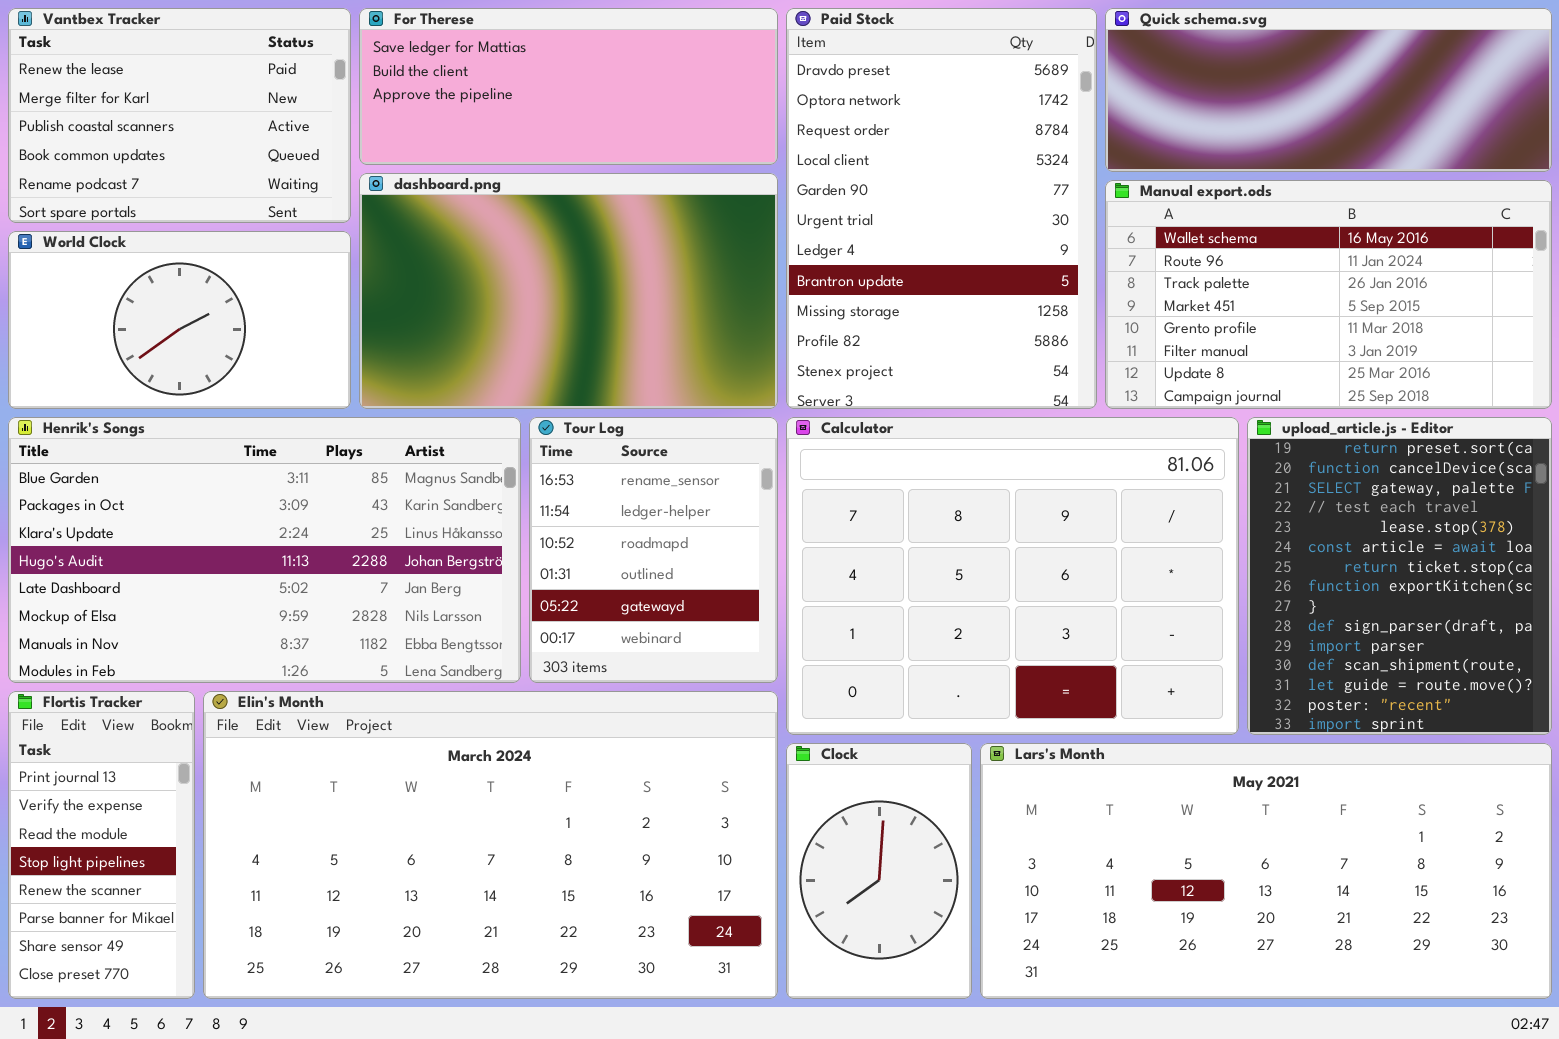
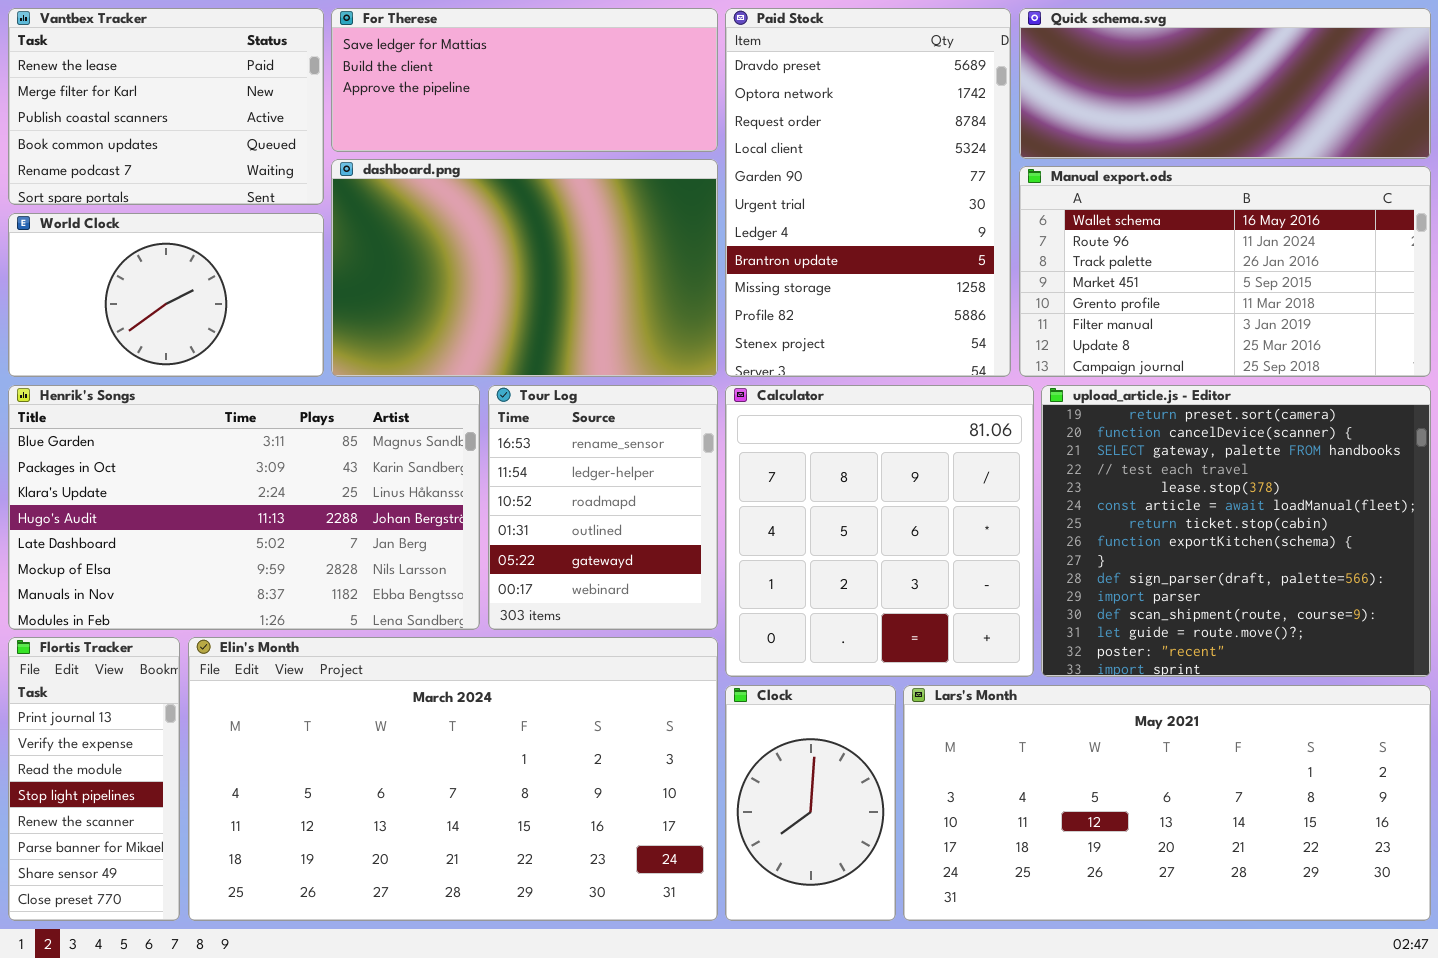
Calculator: [786,417,1239,735] -> [725,385,1034,677], resized
upload_article.js - Editor: [1247,417,1552,735] -> [1041,385,1431,677], resized

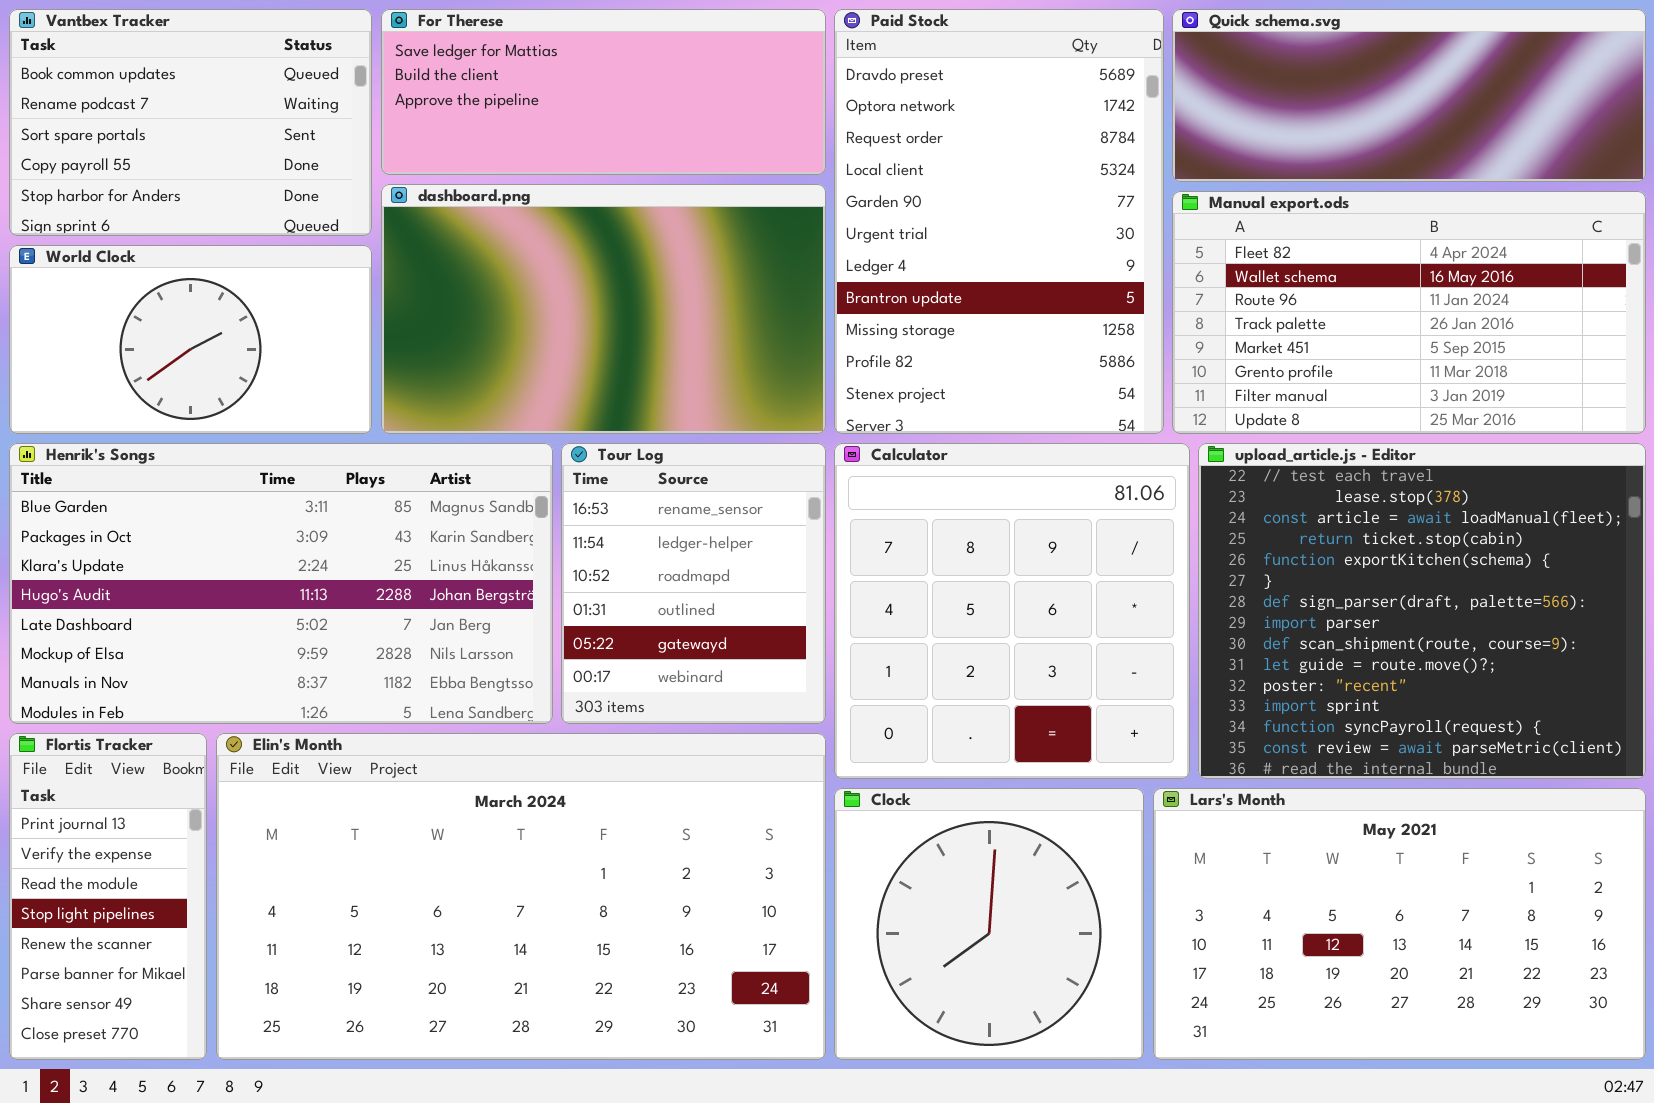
Vantbex Tracker: [8,8,324,205] -> [9,9,372,236], scrolled down 3 rows
Manual export.ods: [1019,166,1431,377] -> [1172,191,1646,434], scrolled up 1 row
upload_article.js - Editor: [1041,385,1431,677] -> [1198,443,1646,779], scrolled down 3 rows
Clock: [725,685,896,921] -> [834,788,1144,1060], resized
Lars's Month: [903,685,1431,921] -> [1153,788,1646,1060], resized

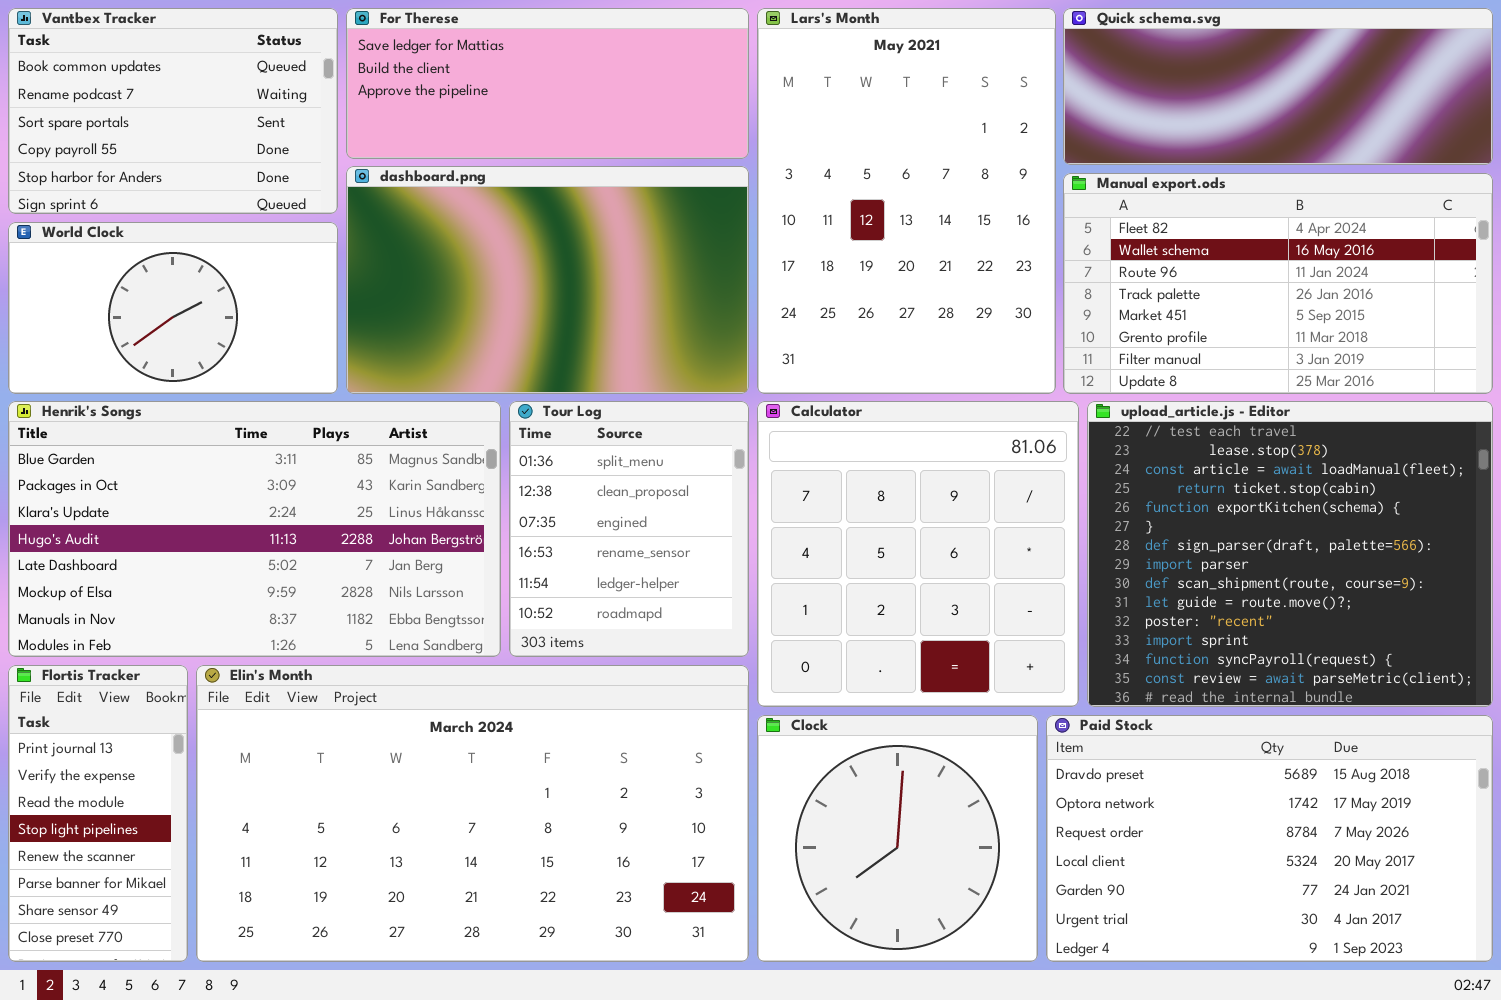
Paid Stock: [834,9,1164,434] -> [1046,715,1493,962], moved, resized
Tour Log: [561,443,826,724] -> [509,401,749,657], scrolled up 3 rows
Lars's Month: [1153,788,1646,1060] -> [757,8,1056,394], moved, resized

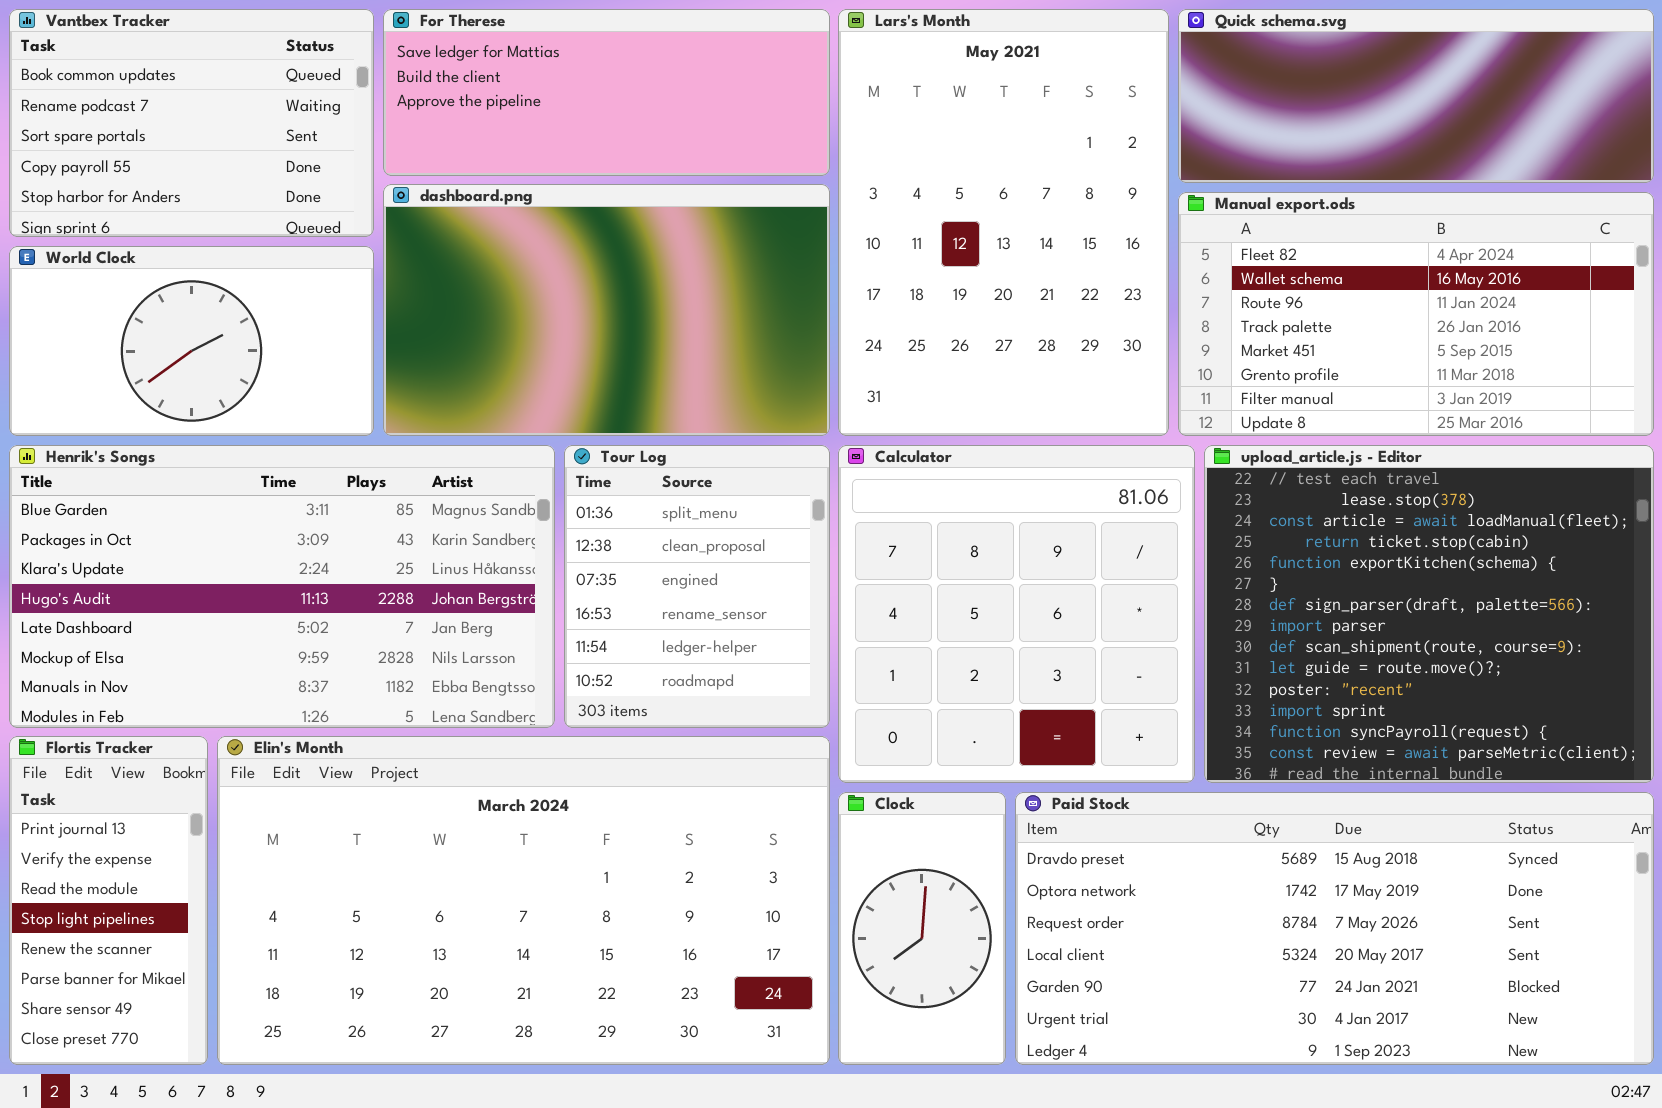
Clock: [757,715,1038,962] -> [838,792,1006,1065], resized
Paid Stock: [1046,715,1493,962] -> [1015,792,1654,1065], resized

